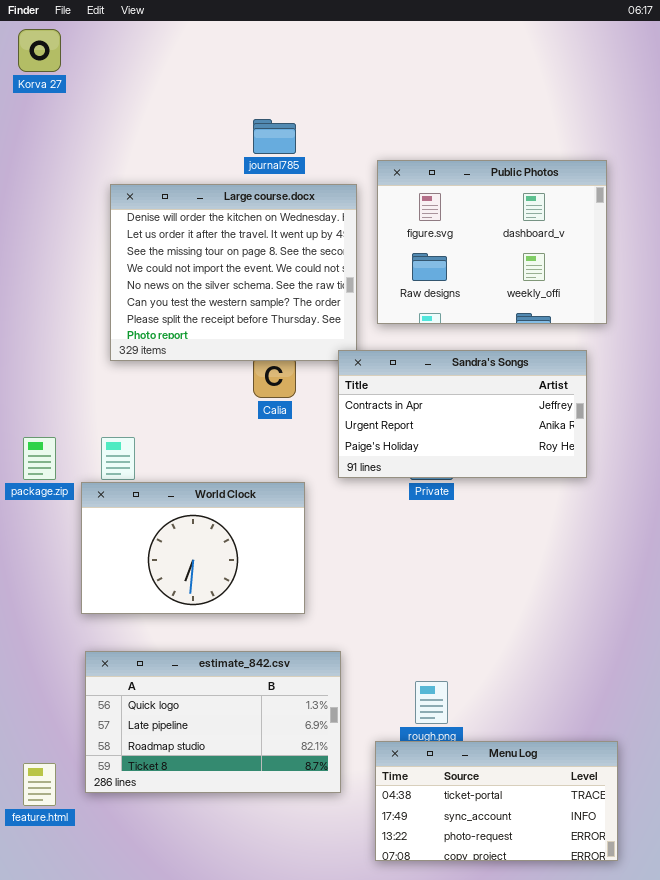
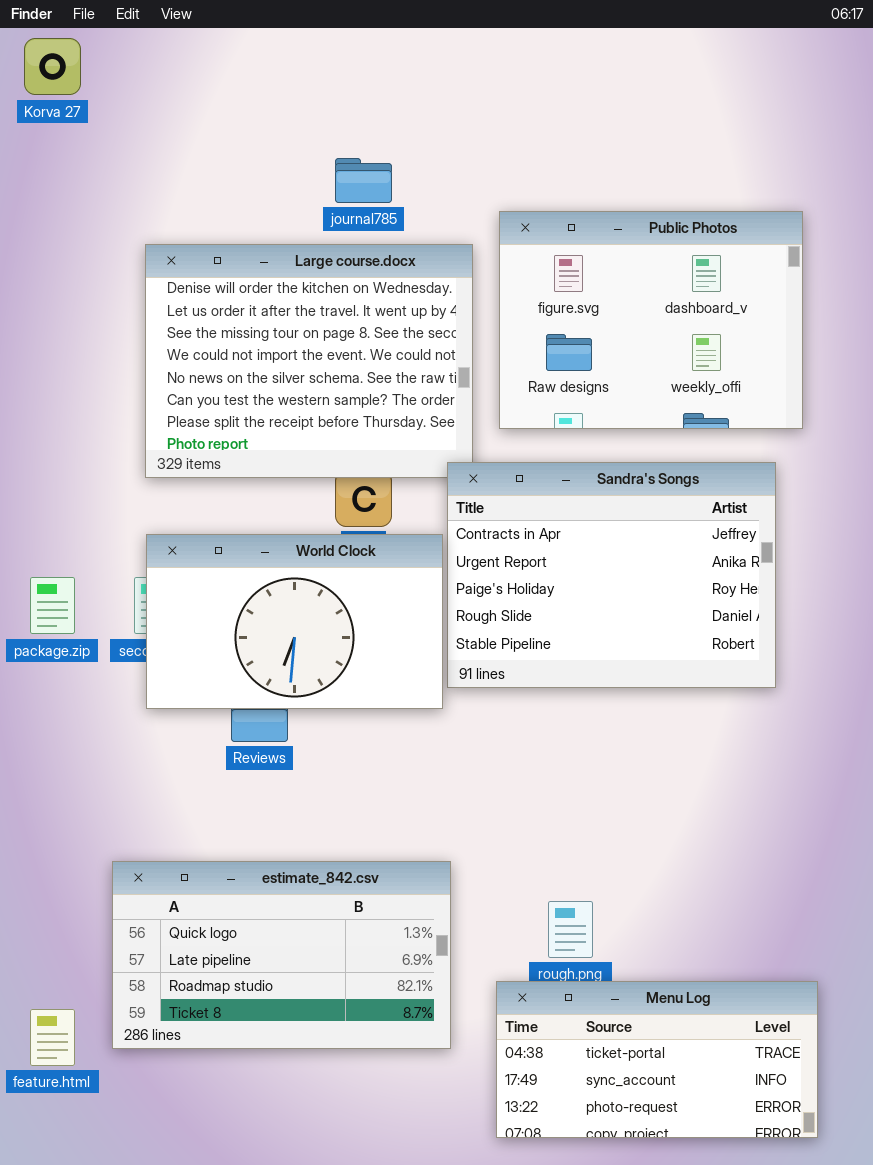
Sandra's Songs: [338,350,587,478] -> [447,462,776,688], resized
World Clock: [81,482,305,614] -> [146,534,443,709], moved

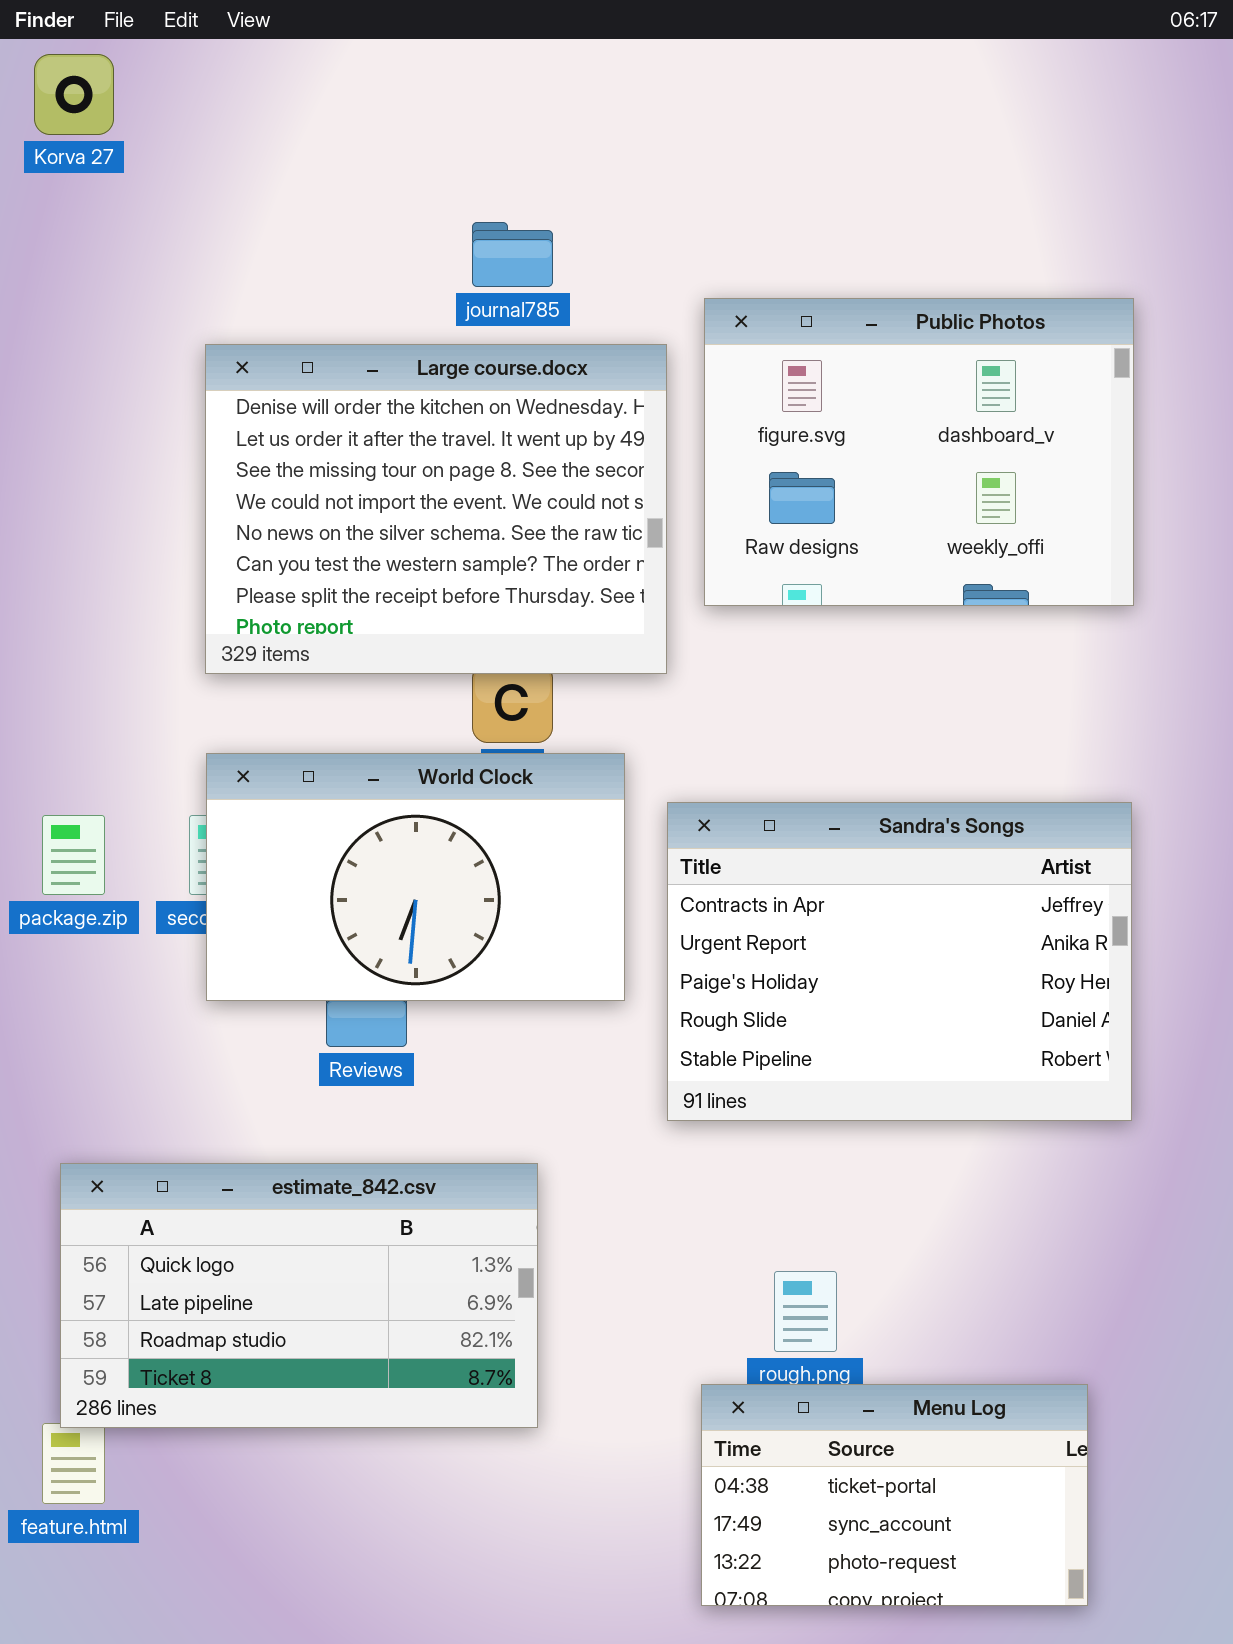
Sandra's Songs: [447,462,776,688] -> [667,802,1132,1121], moved
estimate_842.csv: [112,861,451,1049] -> [60,1163,538,1428], moved
Menu Log: [496,981,818,1138] -> [701,1384,1088,1606], resized

